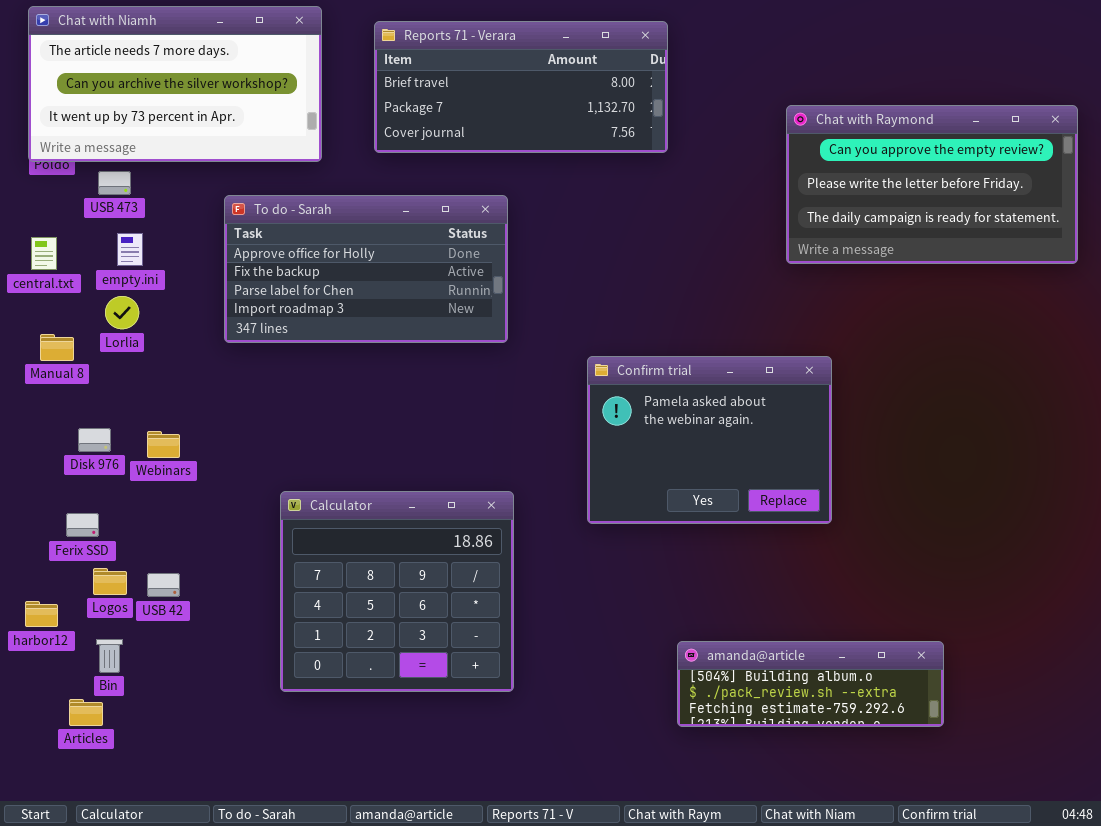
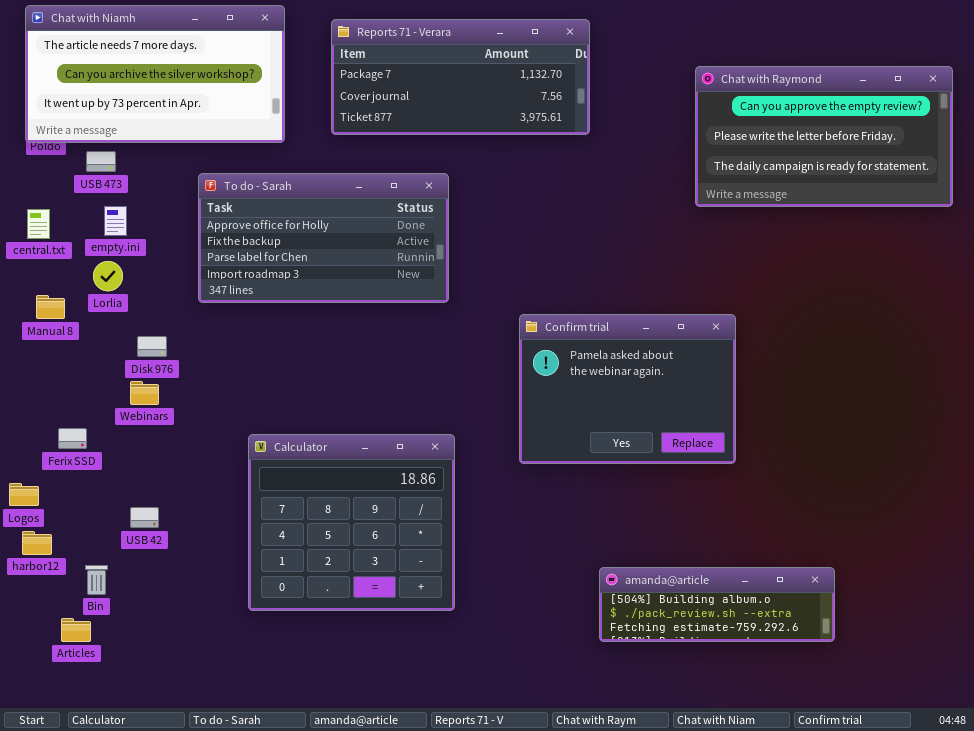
Reports 71 - Verara: [374,21,668,153] -> [331,19,590,135], scrolled down 1 row
Chat with Raymond: [786,105,1078,264] -> [695,66,953,207], moved
Disk 976: [78,428,111,452] -> [137,336,167,357], moved
Ferix SSD: [66,513,99,537] -> [58,428,87,449], moved
Logos: [93,568,127,595] -> [9,483,39,506], moved

